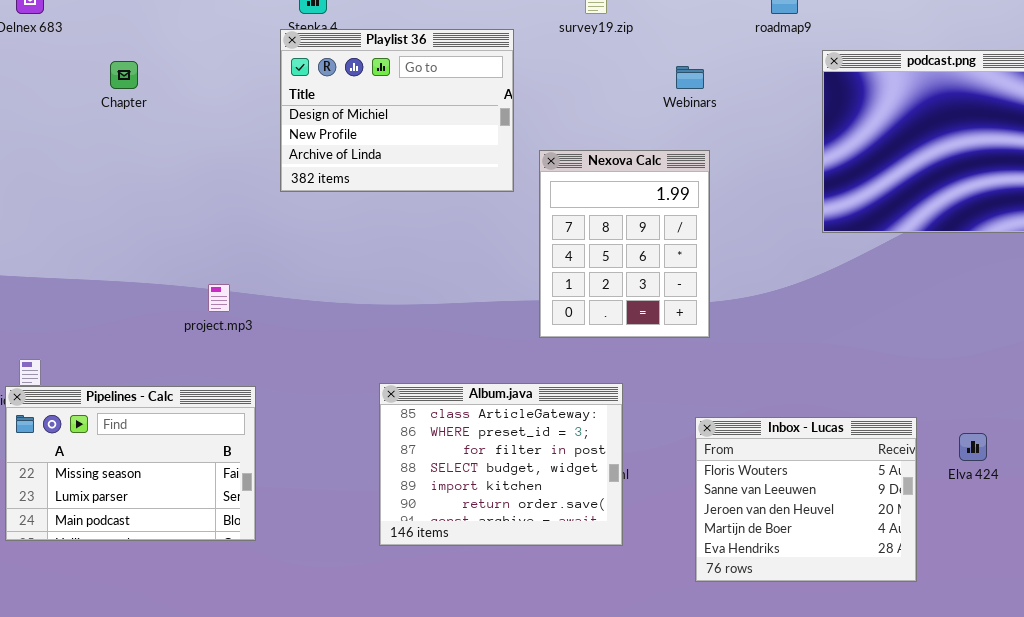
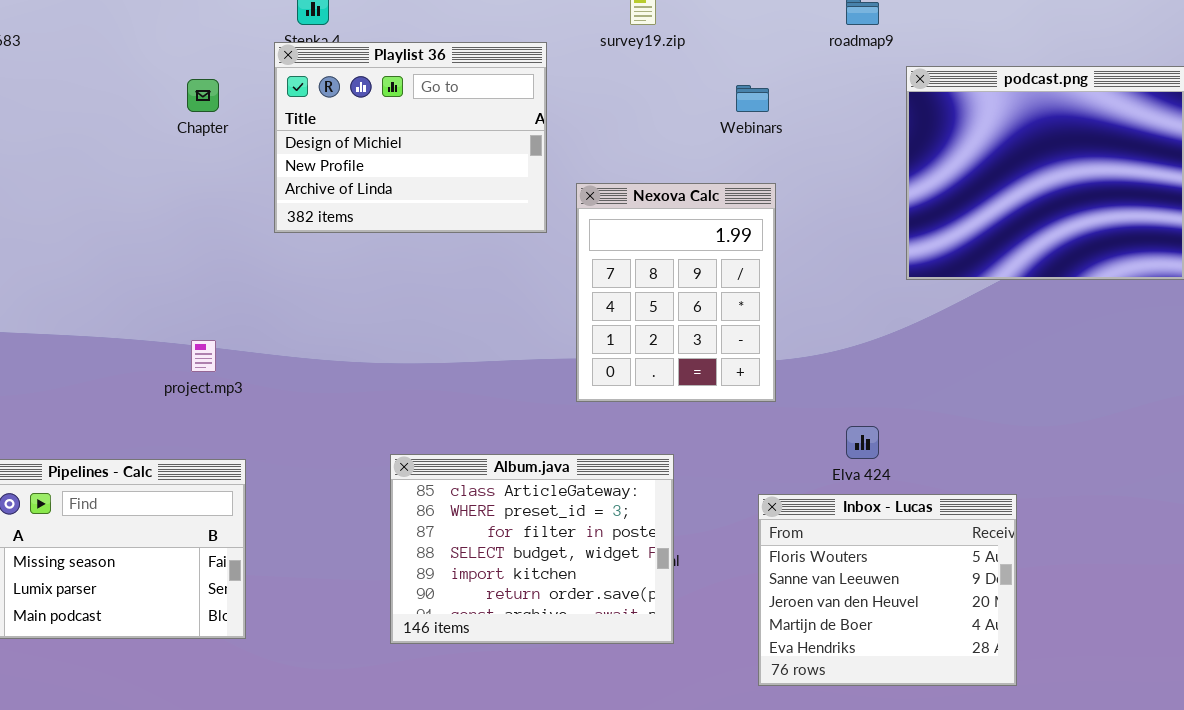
Chapter: [110,61,138,89] -> [187,79,219,112], moved
Elva 424: [959,433,987,461] -> [846,426,879,459], moved

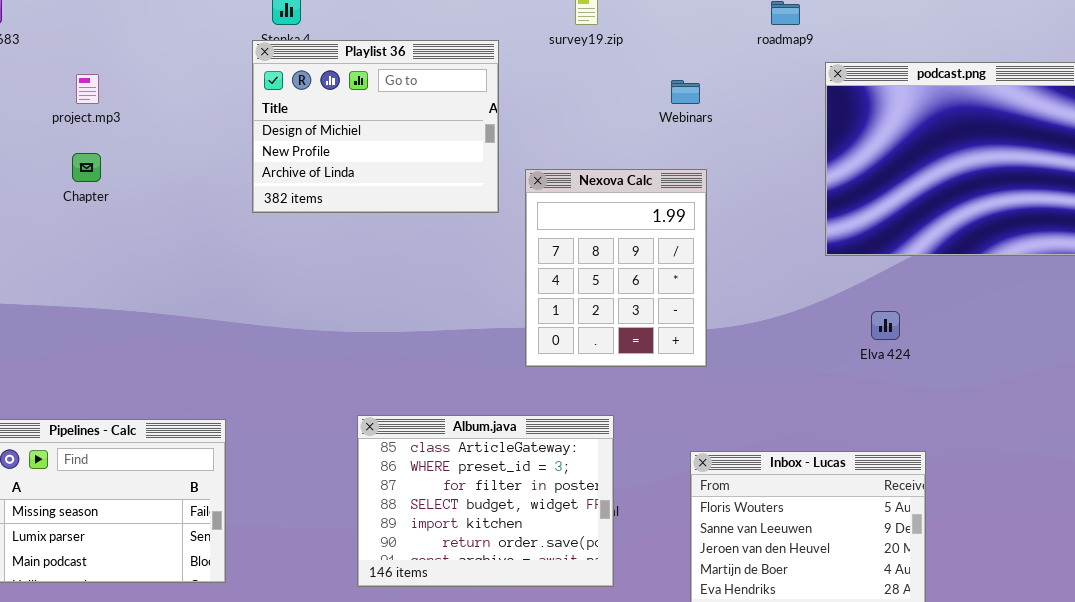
Chapter: [187,79,219,112] -> [72,153,101,182], moved
project.mp3: [191,340,216,372] -> [76,74,99,104], moved
Elva 424: [846,426,879,459] -> [871,311,900,340], moved

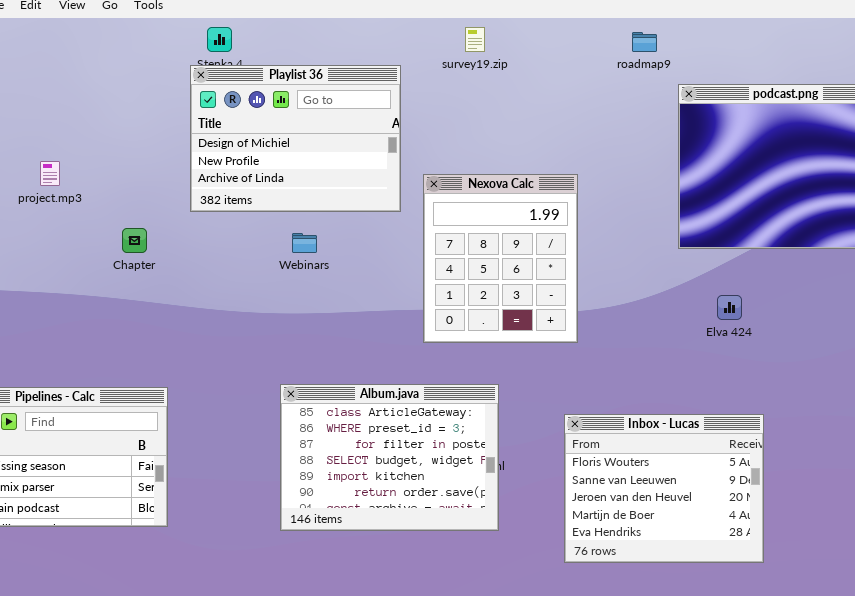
project.mp3: [76,74,99,104] -> [40,161,60,186], moved
Webinars: [671,80,700,104] -> [292,233,317,253], moved
Chapter: [72,153,101,182] -> [122,228,147,253], moved

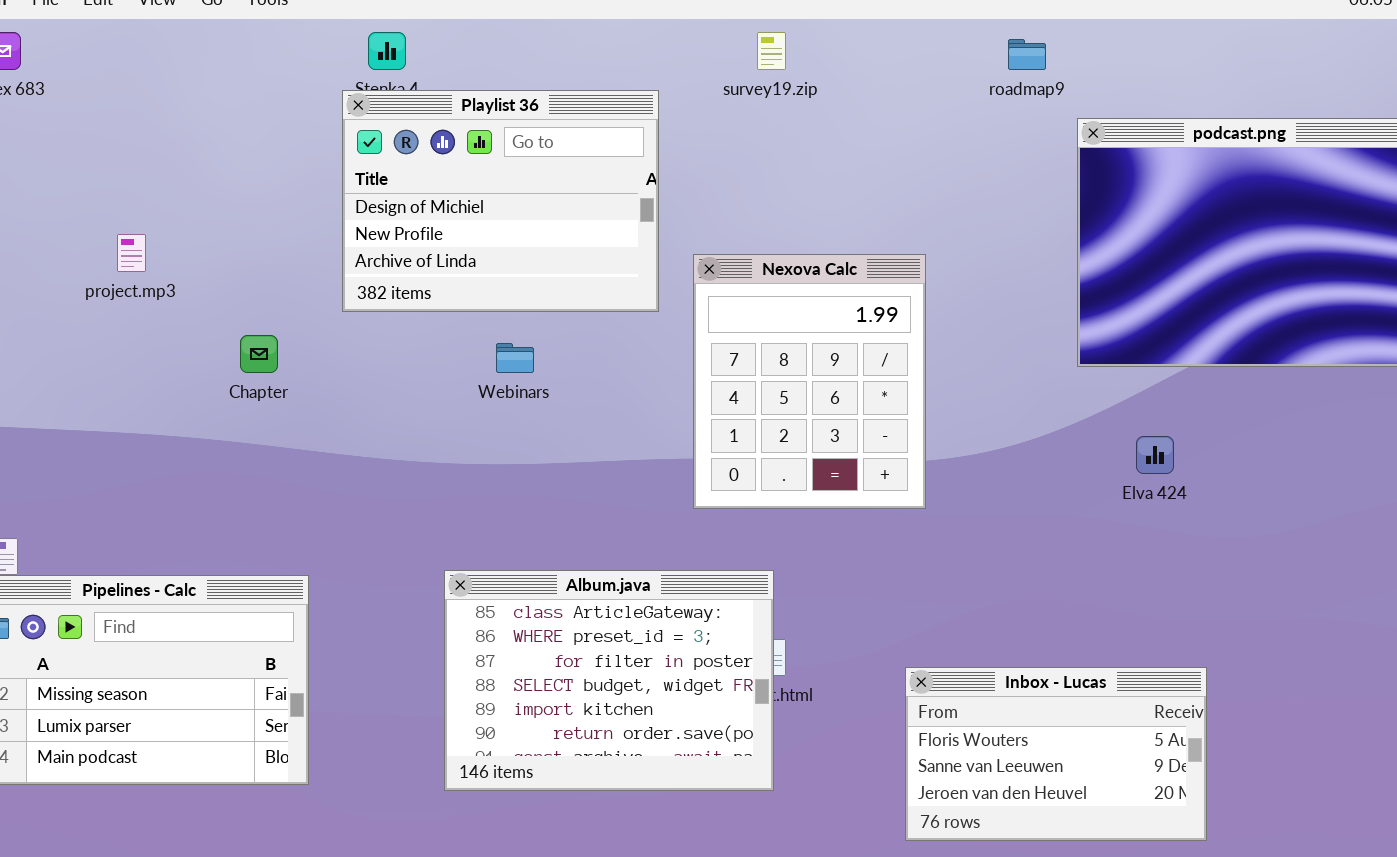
Album.java: [280,384,499,531] -> [444,570,774,791], moved
Inbox - Lucas: [564,414,764,563] -> [905,667,1207,841], resized

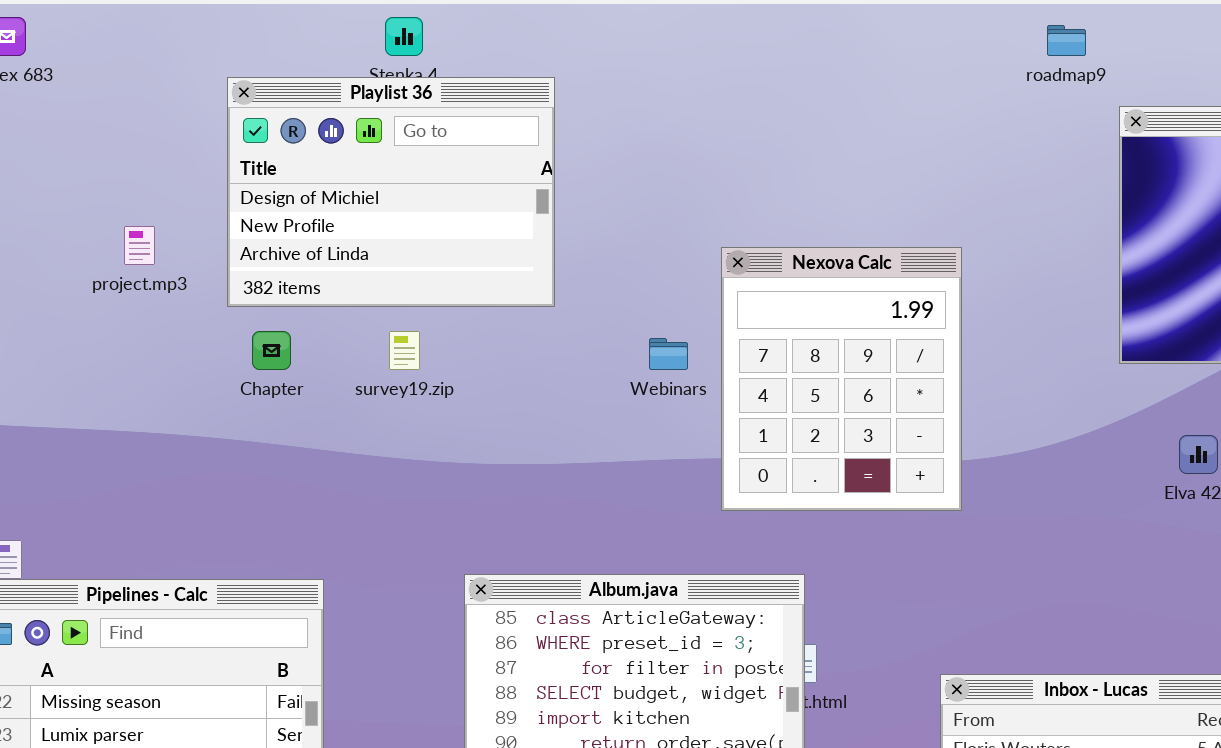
survey19.zip: [757,32,786,70] -> [389,331,420,370], moved
Playlist 36: [342,90,659,312] -> [227,77,555,307], moved
Webinars: [496,343,534,373] -> [649,338,688,370], moved

